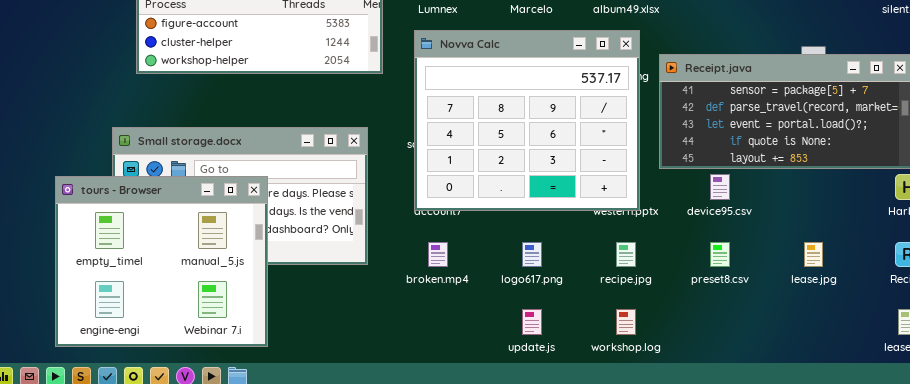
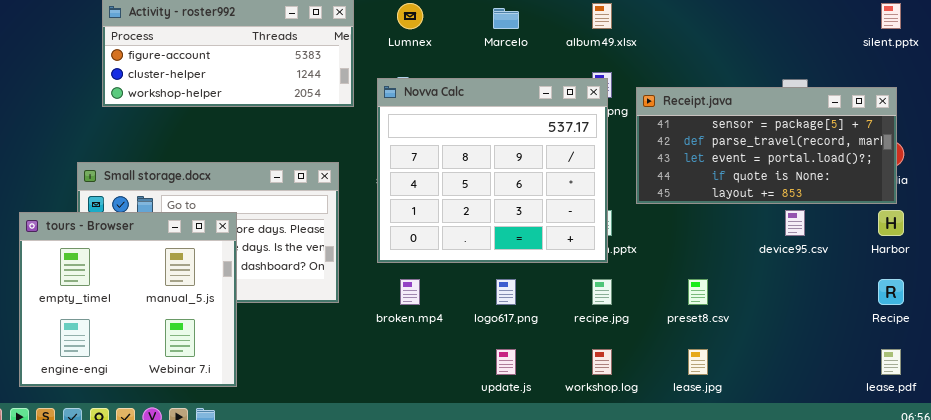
Novva Calc: [414,30,640,211] -> [377,78,608,263], moved
device95.csv: [710,174,730,200] -> [785,210,805,236], moved
lease.jpg: [804,242,823,267] -> [688,349,708,375], moved

